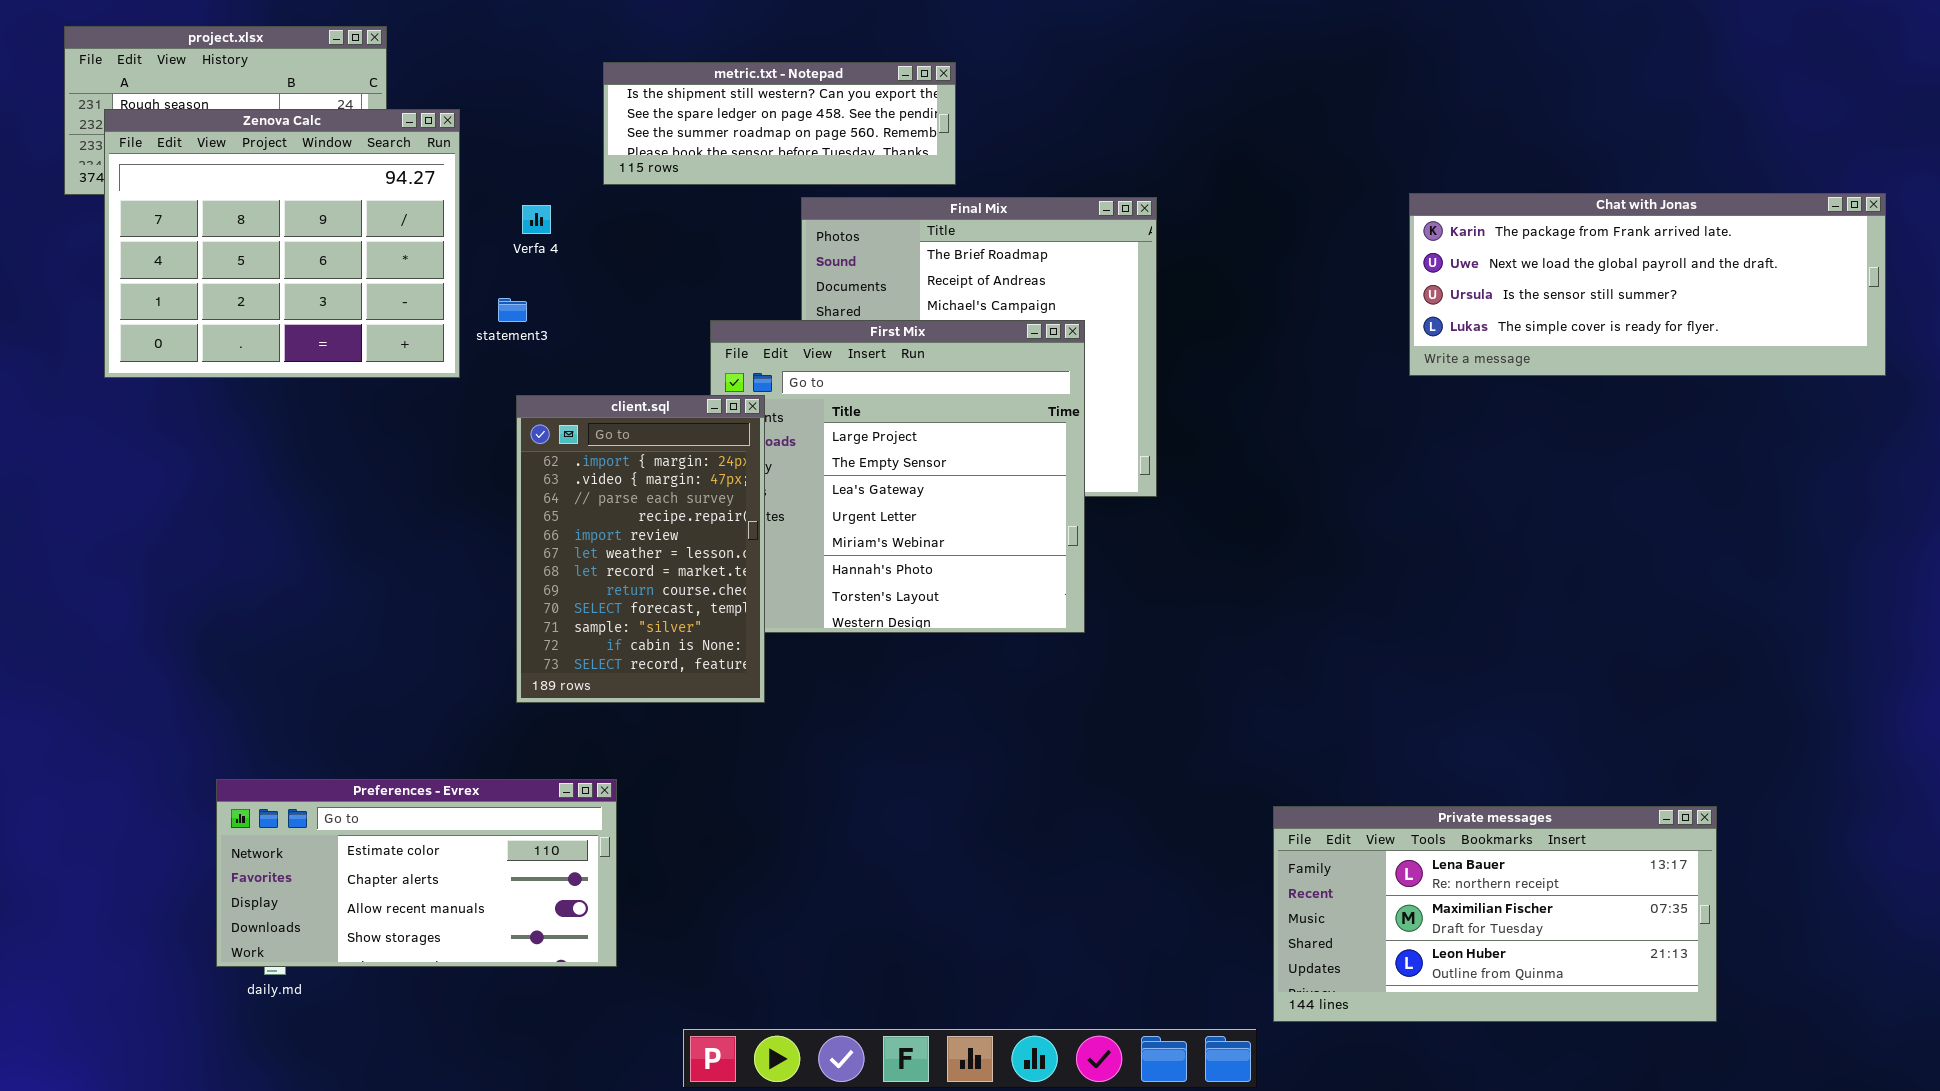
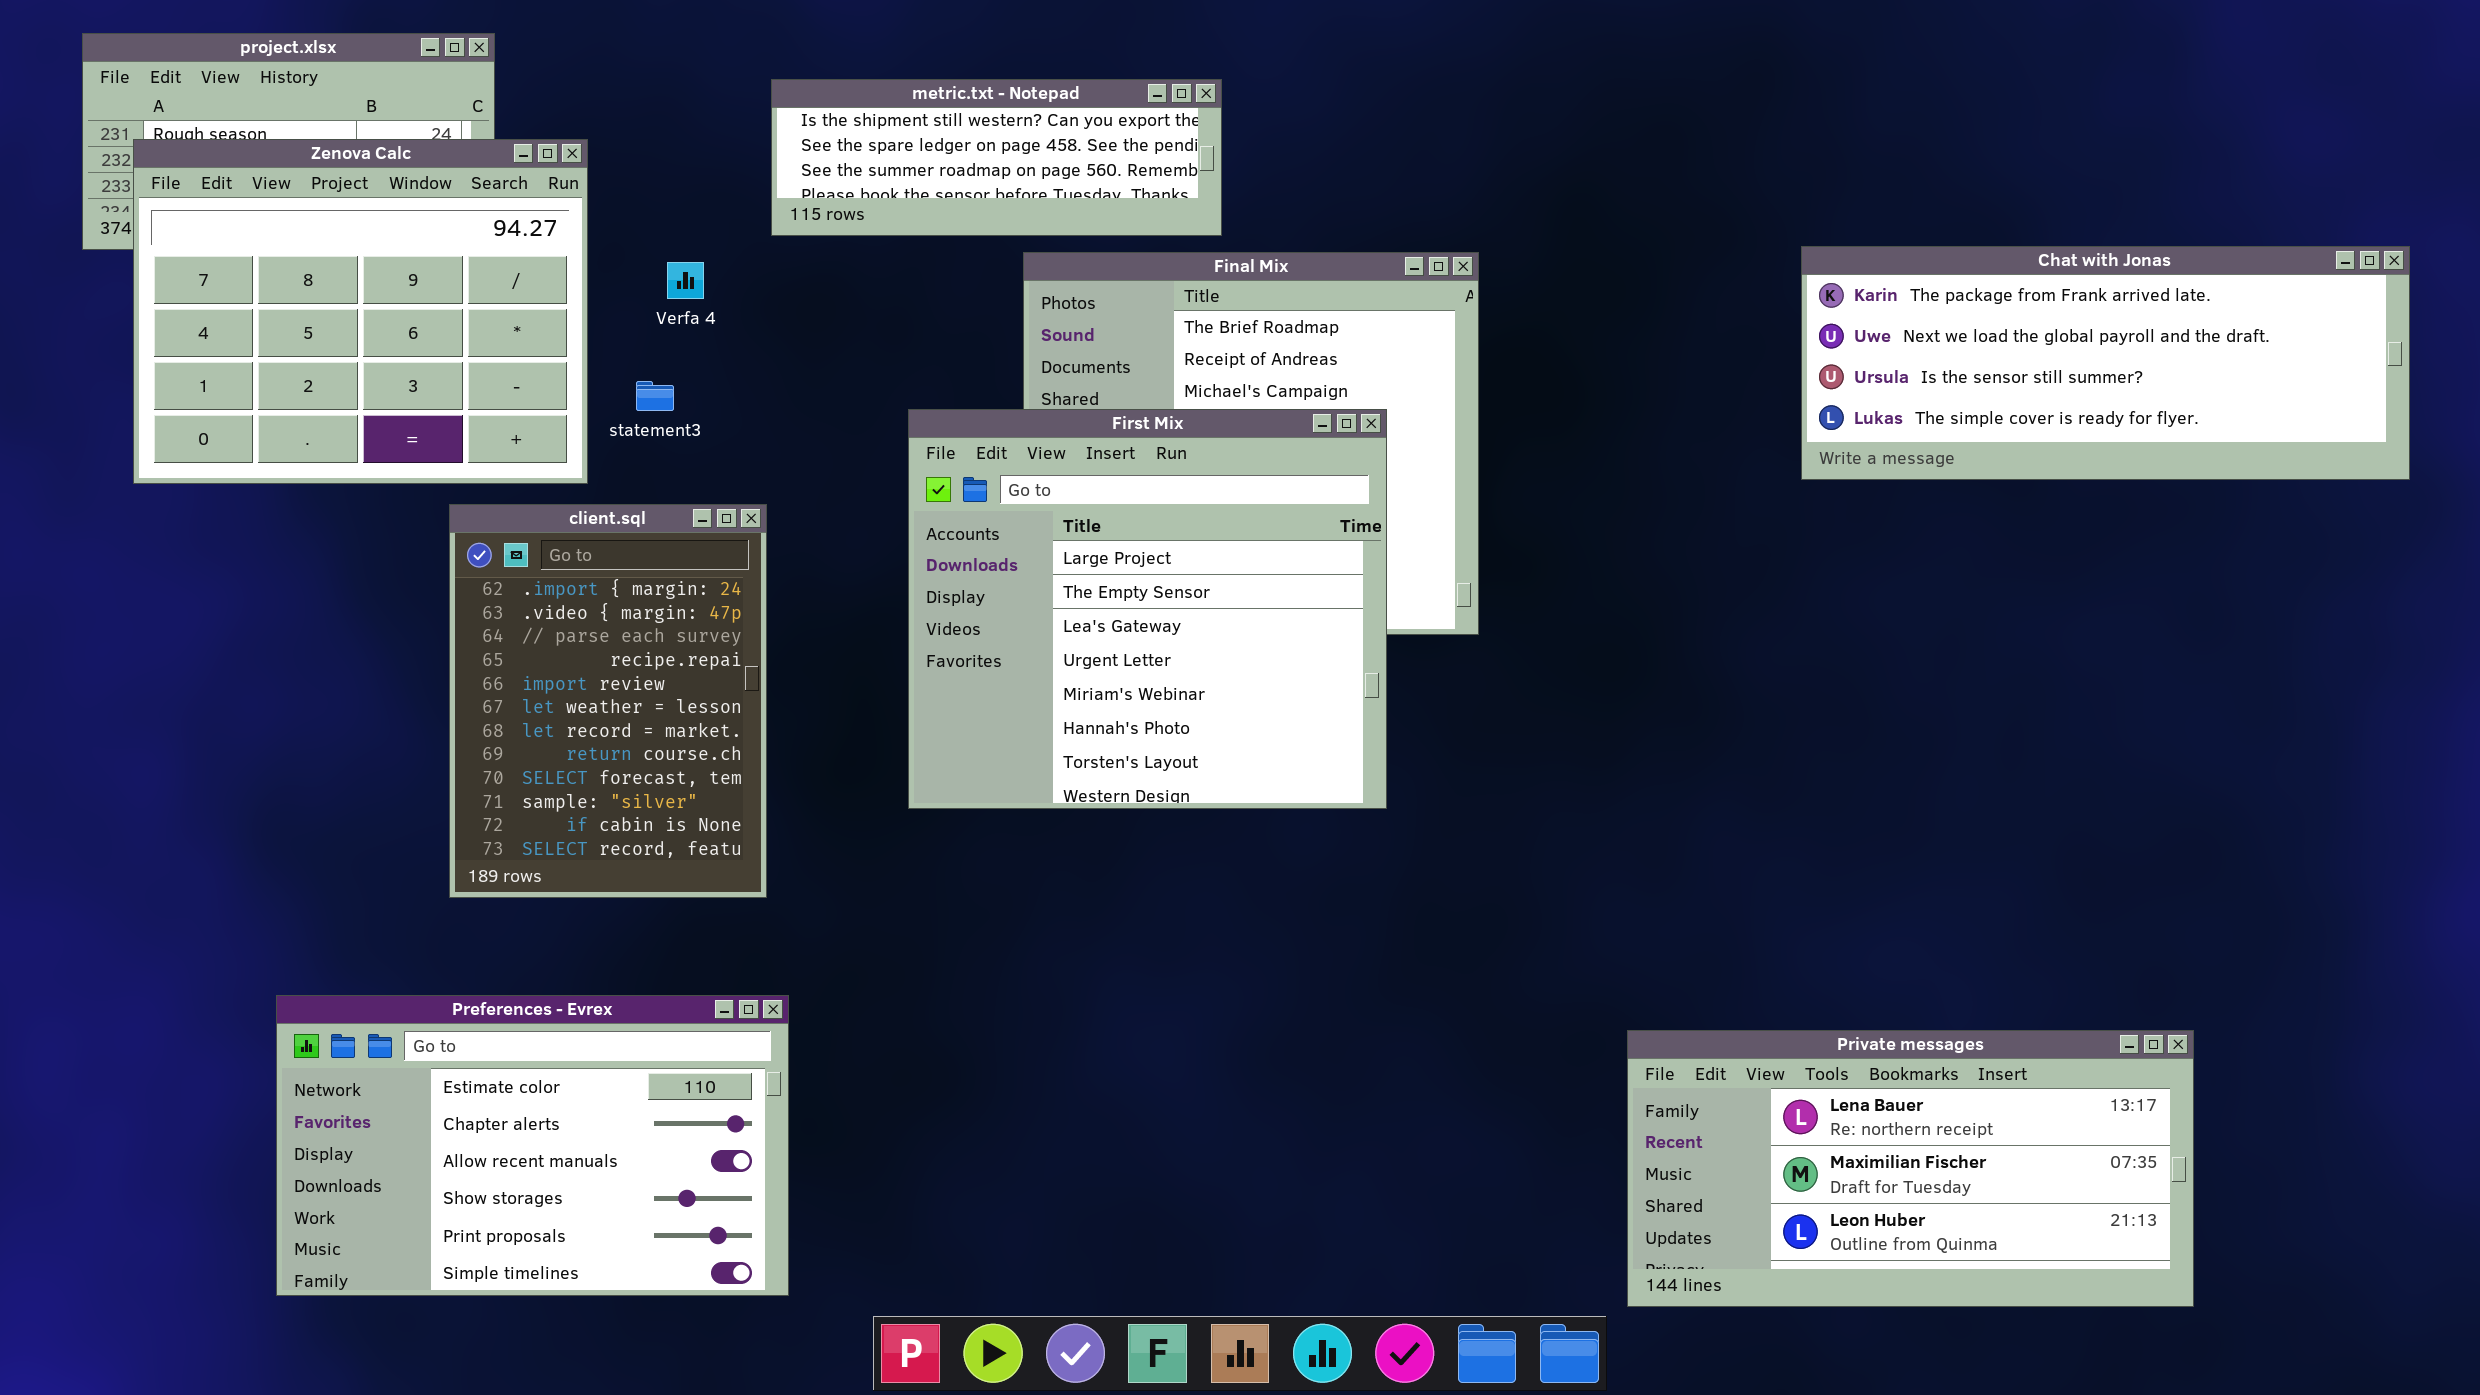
client.sql: [516,395,765,703] -> [449,504,767,898], moved
Preferences - Evrex: [216,779,617,967] -> [276,995,789,1296], resized

